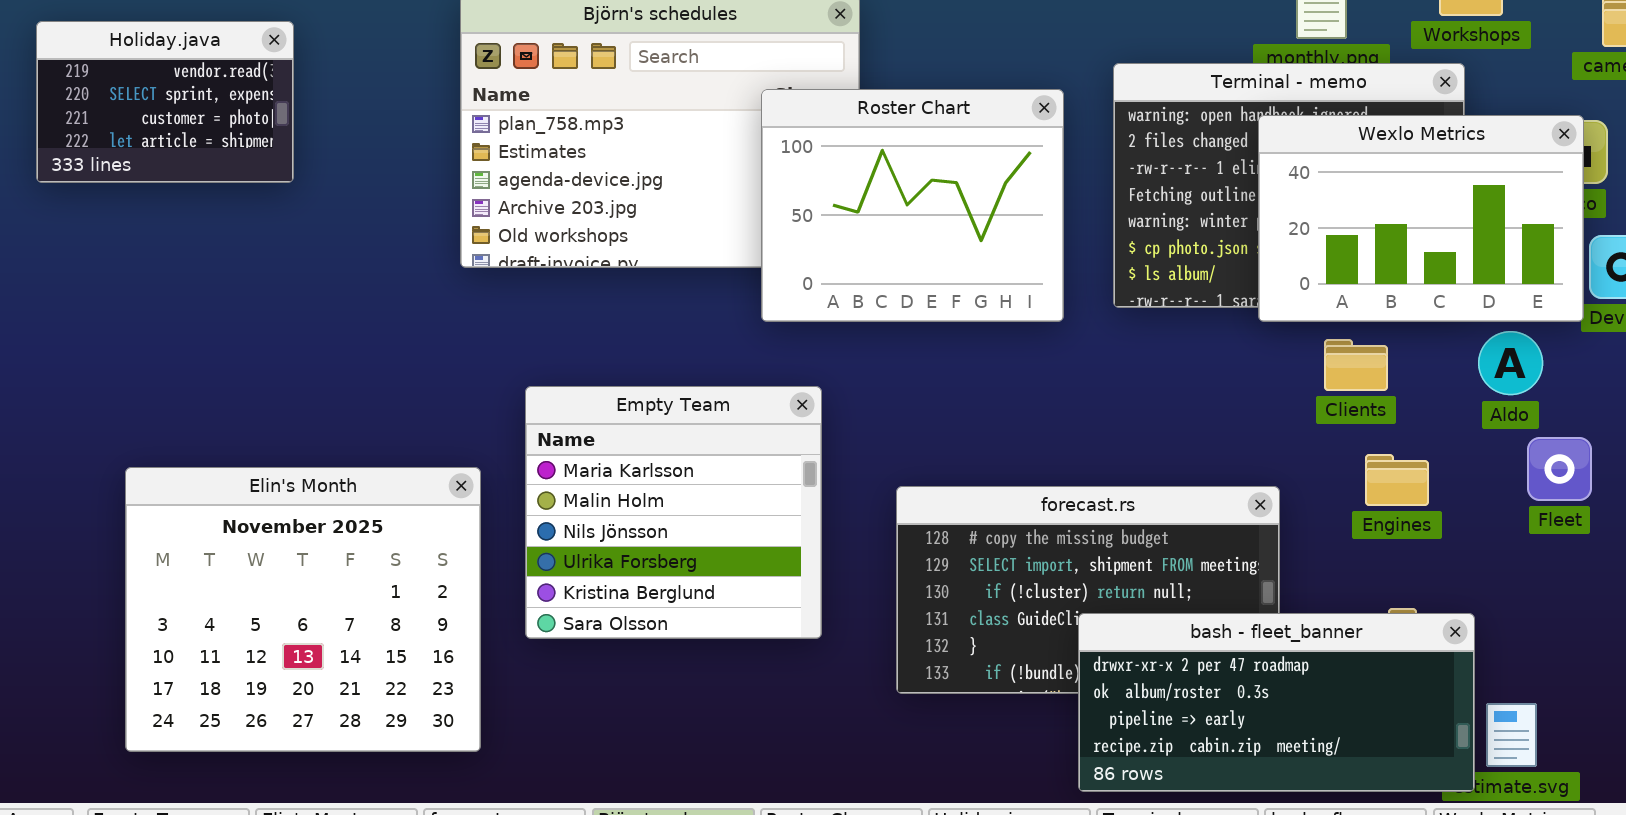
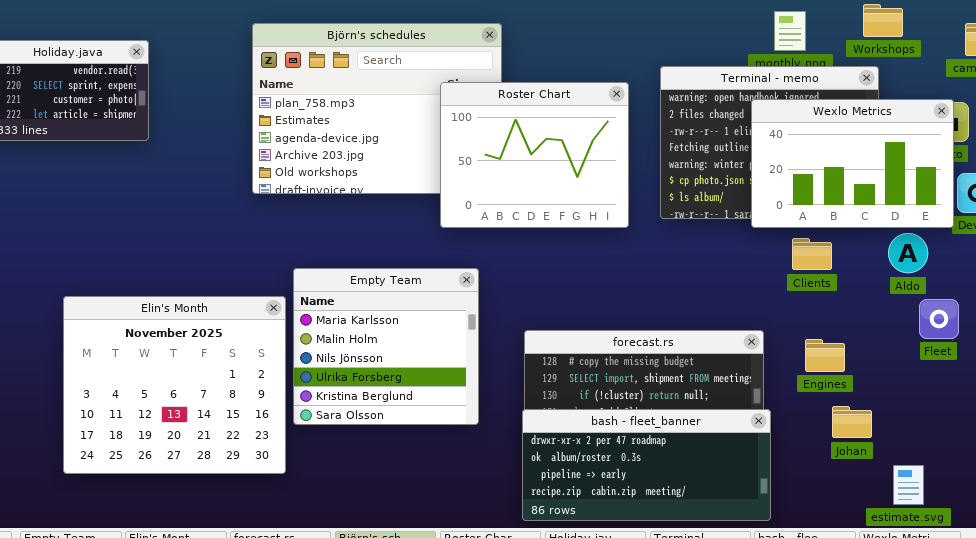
Engines: [1365,454,1429,506] -> [805,339,845,372], moved
Elin's Month: [125,467,481,752] -> [63,296,286,474], moved
bash - fleet_banner: [1078,613,1475,792] -> [522,409,771,521], moved

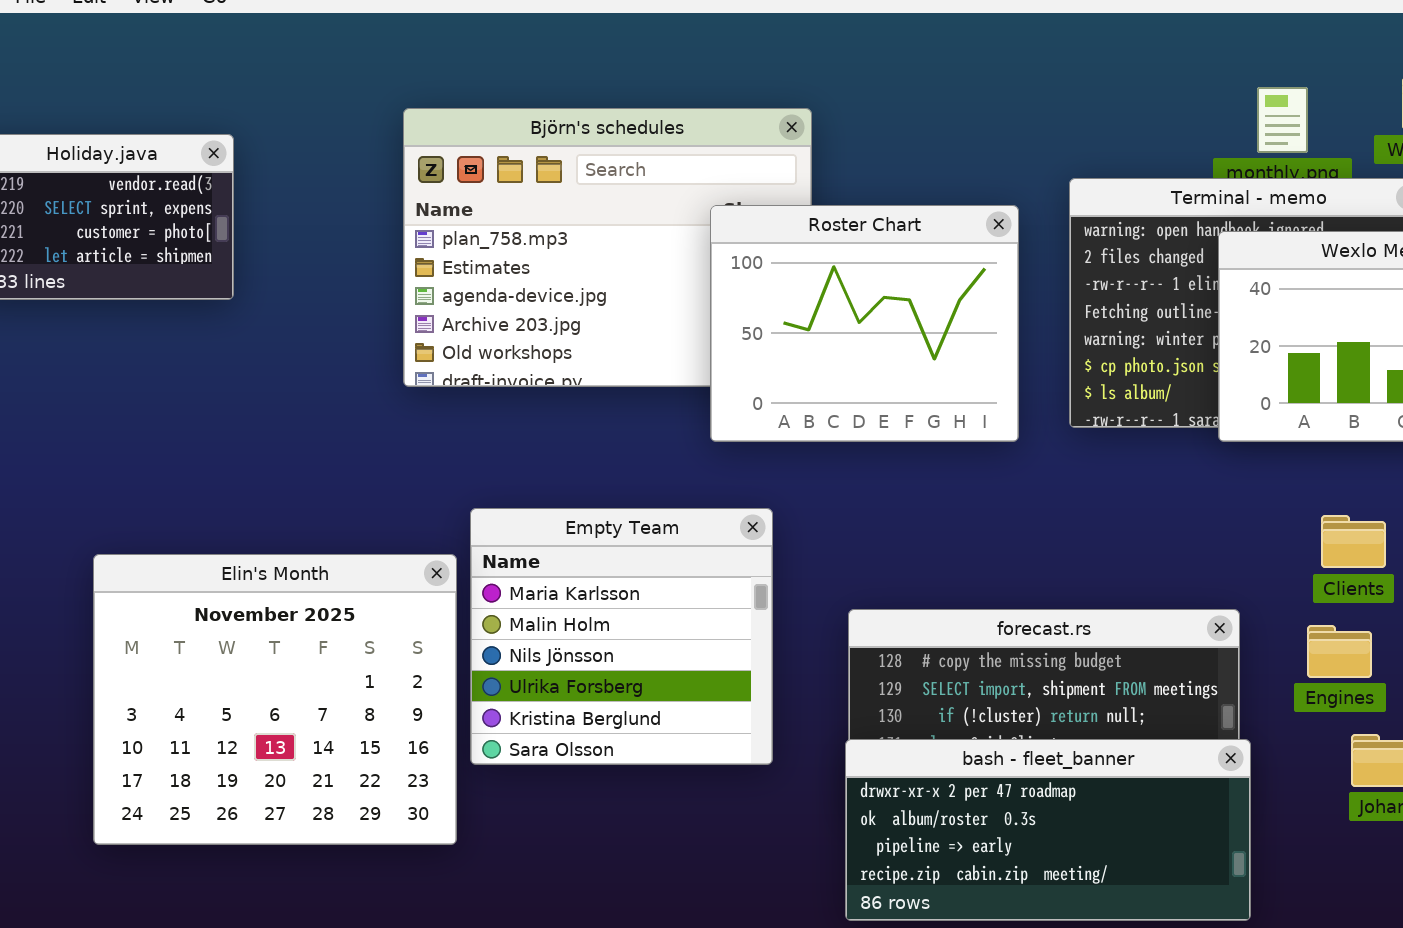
Clients: [792,238,832,270] -> [1321,515,1386,568], moved

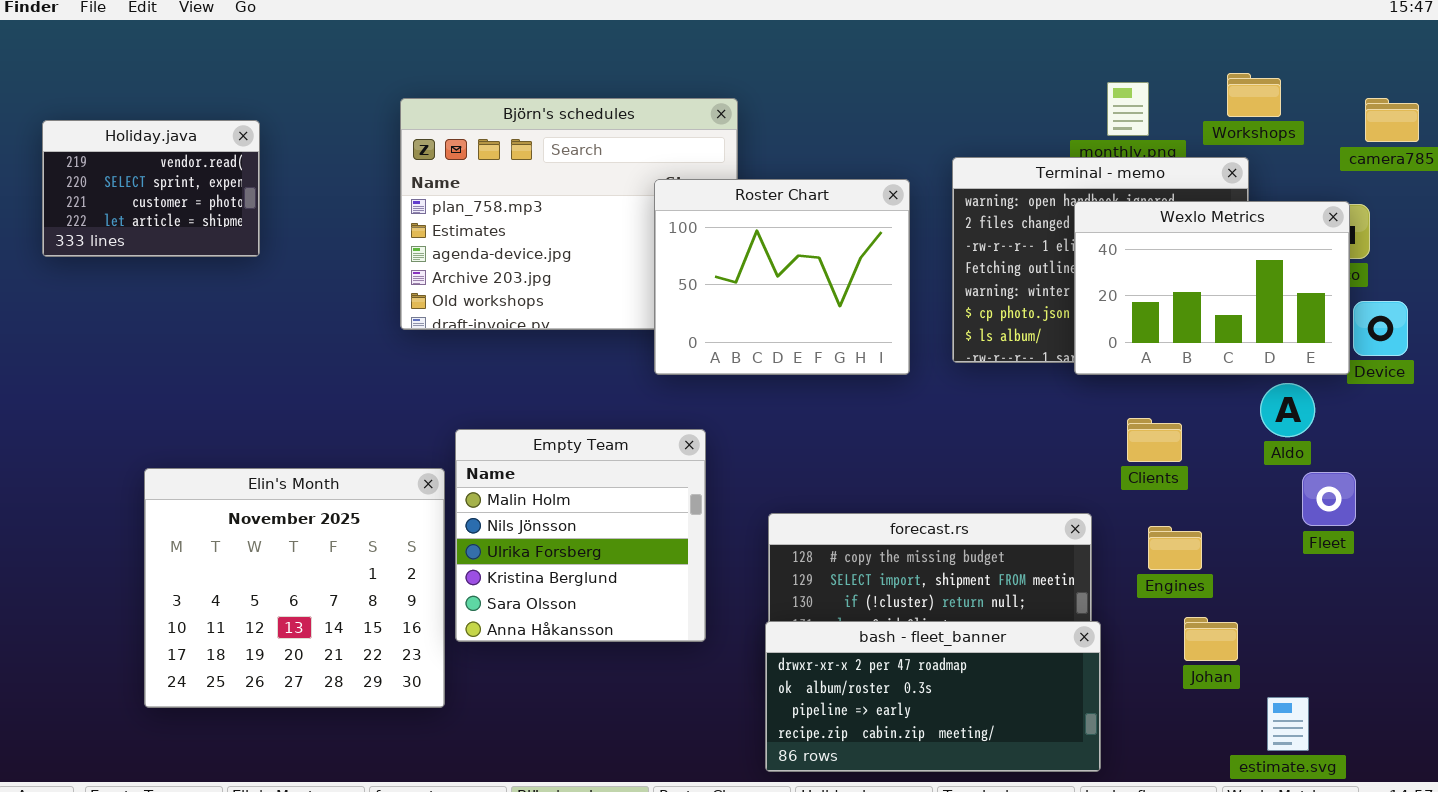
Empty Team: [470,508,773,765] -> [455,429,706,642], scrolled down 1 row
Clients: [1321,515,1386,568] -> [1127,418,1182,462], moved

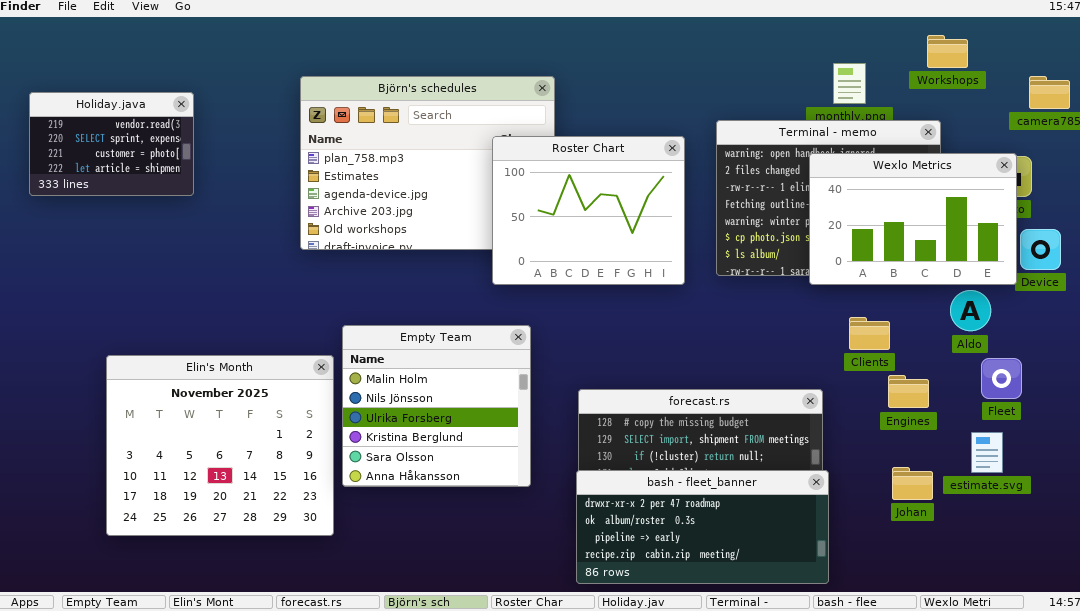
Workshops: [1227,73,1281,117] -> [927,35,968,68], moved
Engines: [1148,526,1202,570] -> [888,375,929,408], moved
estimate.svg: [1267,697,1309,751] -> [971,432,1003,473], moved

